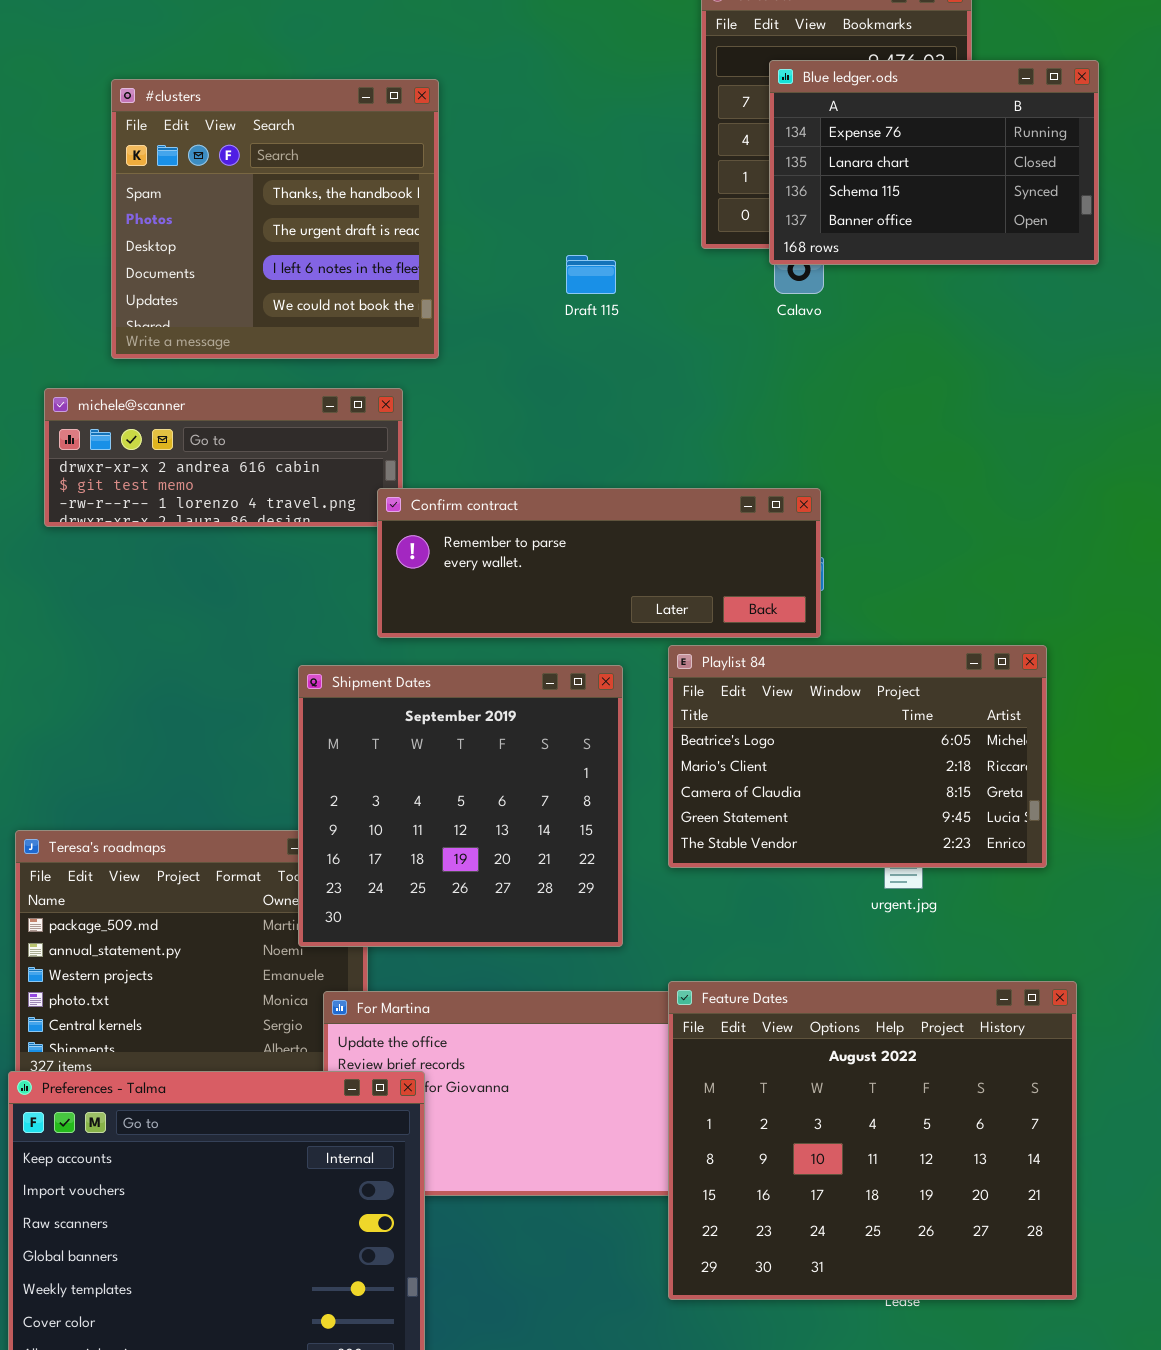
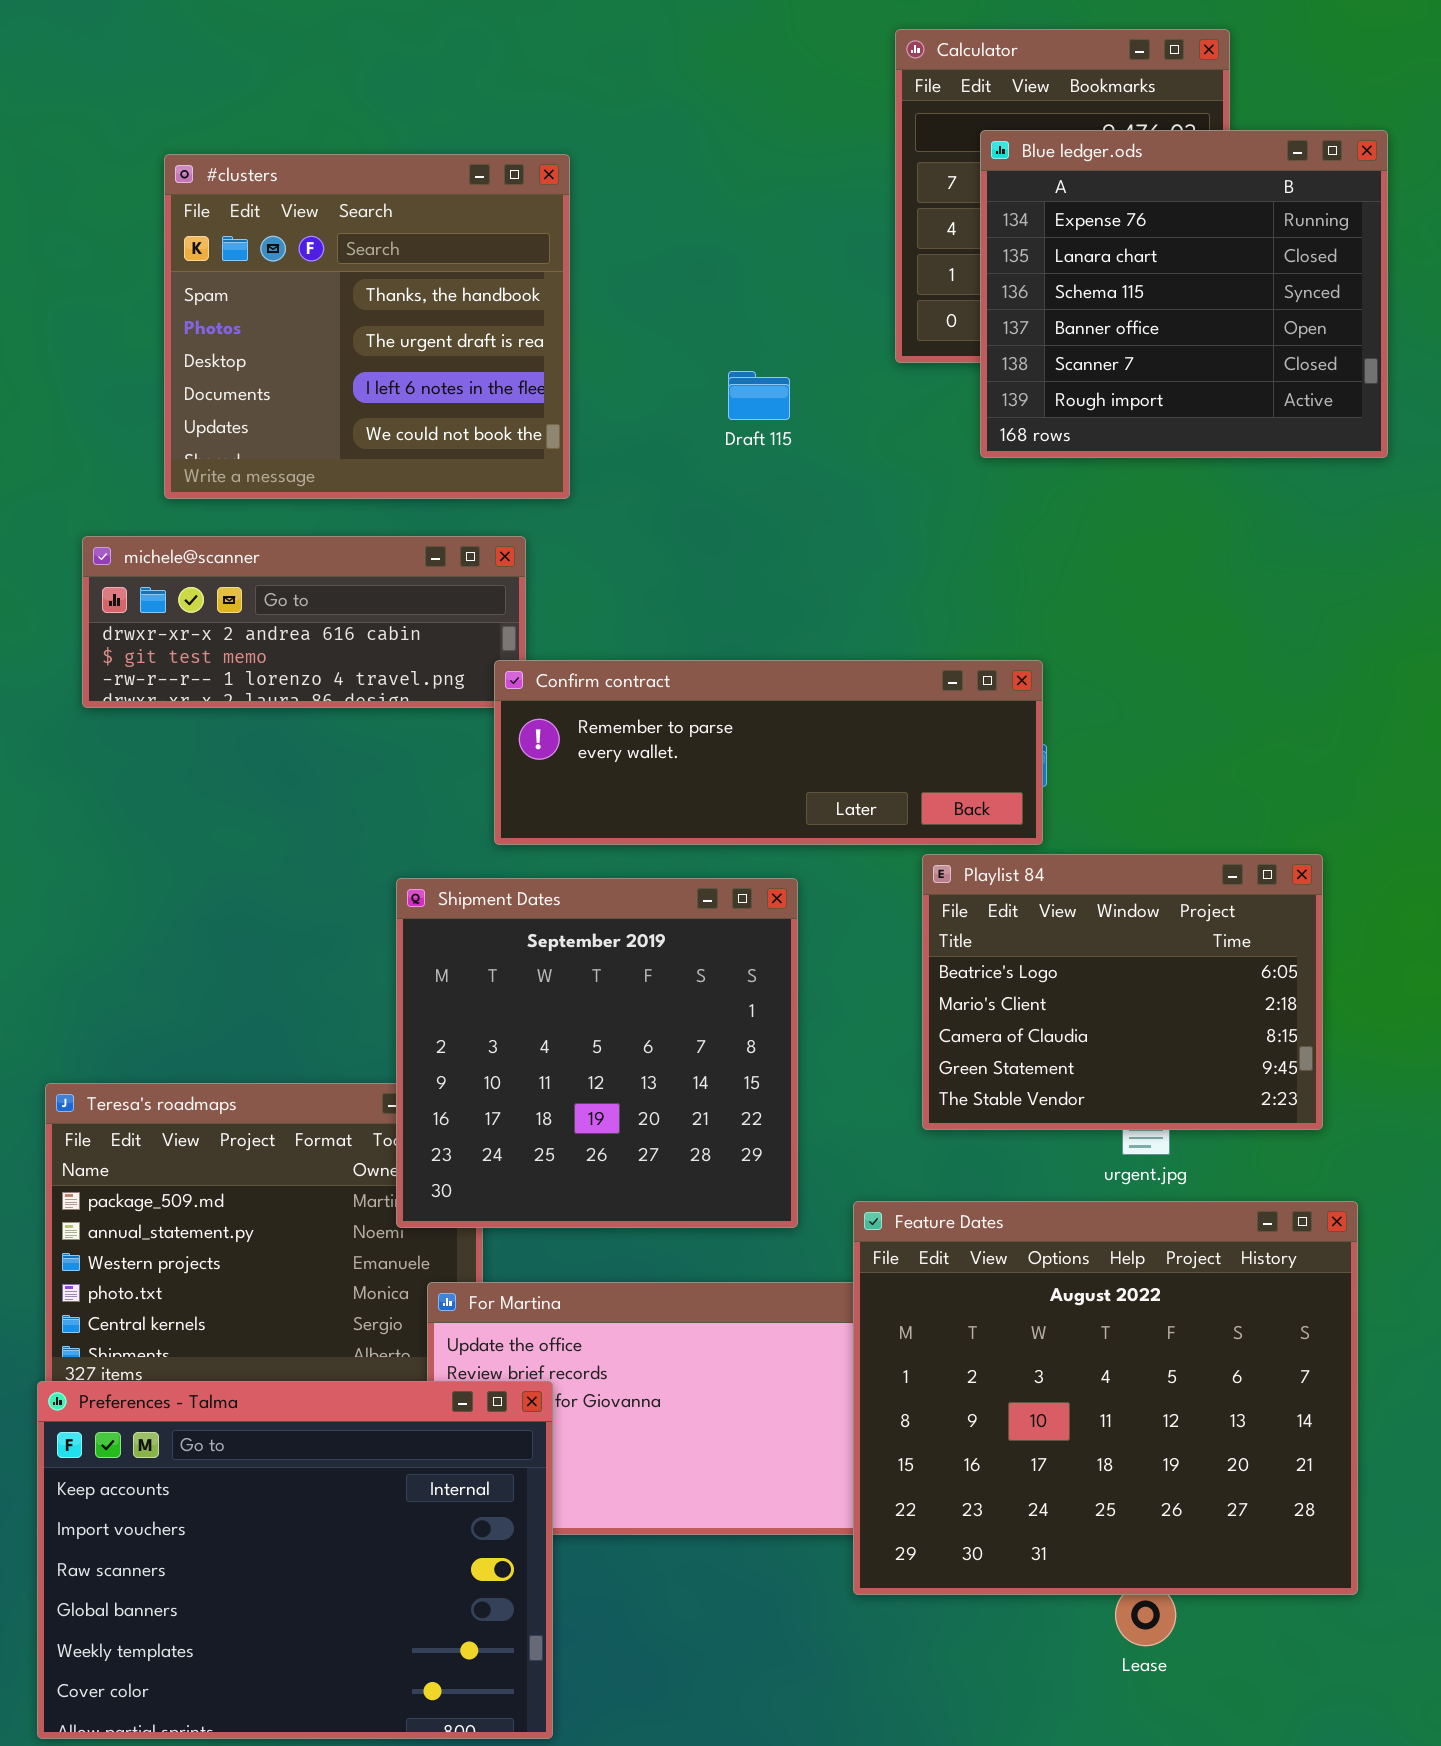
Blue ledger.ods: [769,60,1099,265] -> [980,130,1388,458], resized
Playlist 84: [668,645,1047,868] -> [922,854,1323,1130], resized
Feature Dates: [668,981,1077,1300] -> [853,1201,1358,1595], moved

